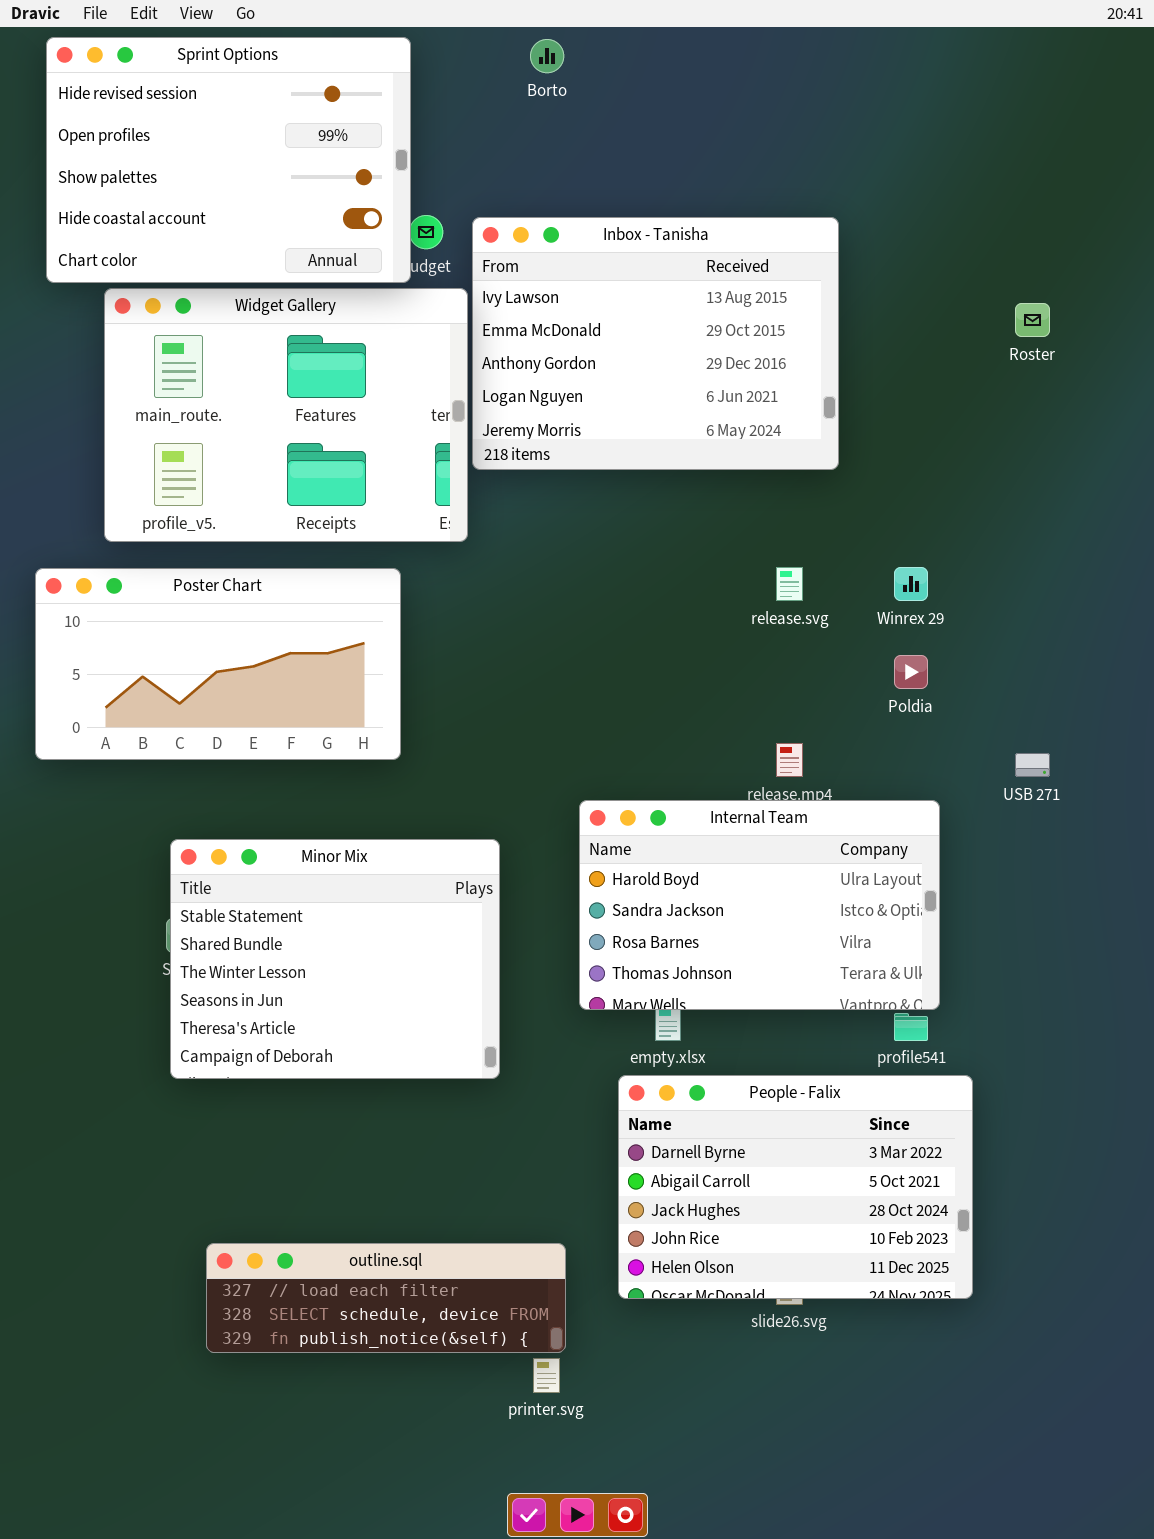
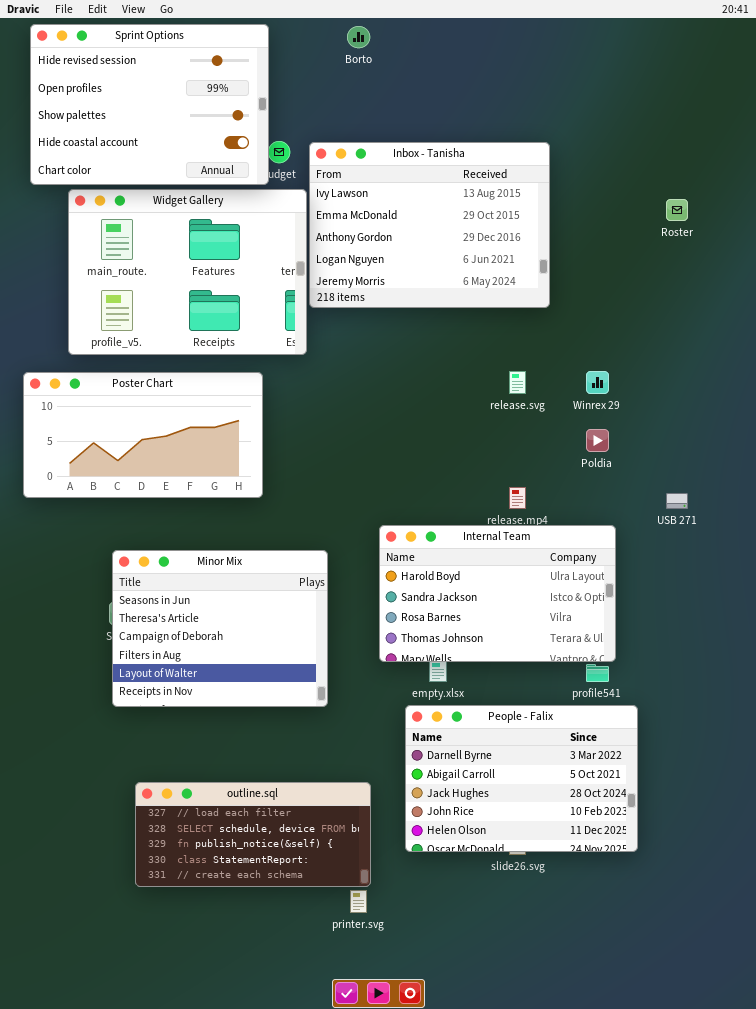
Minor Mix: [170,839,500,1079] -> [112,550,328,707], scrolled down 3 rows
outline.sql: [206,1243,566,1353] -> [135,782,371,887], resized

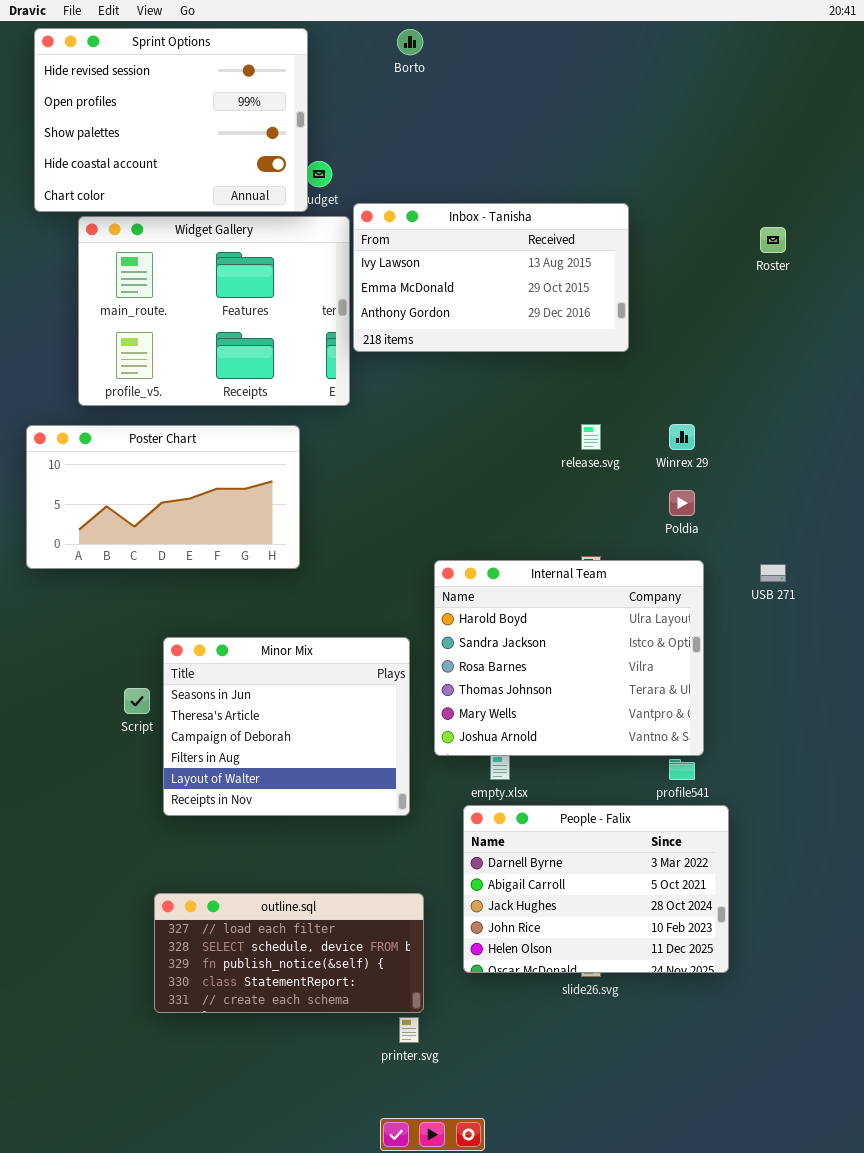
Inbox - Tanisha: [309,142,550,308] -> [353,203,629,352], resized
Internal Team: [379,525,616,662] -> [434,560,704,756], resized
Minor Mix: [112,550,328,707] -> [163,637,410,816], moved

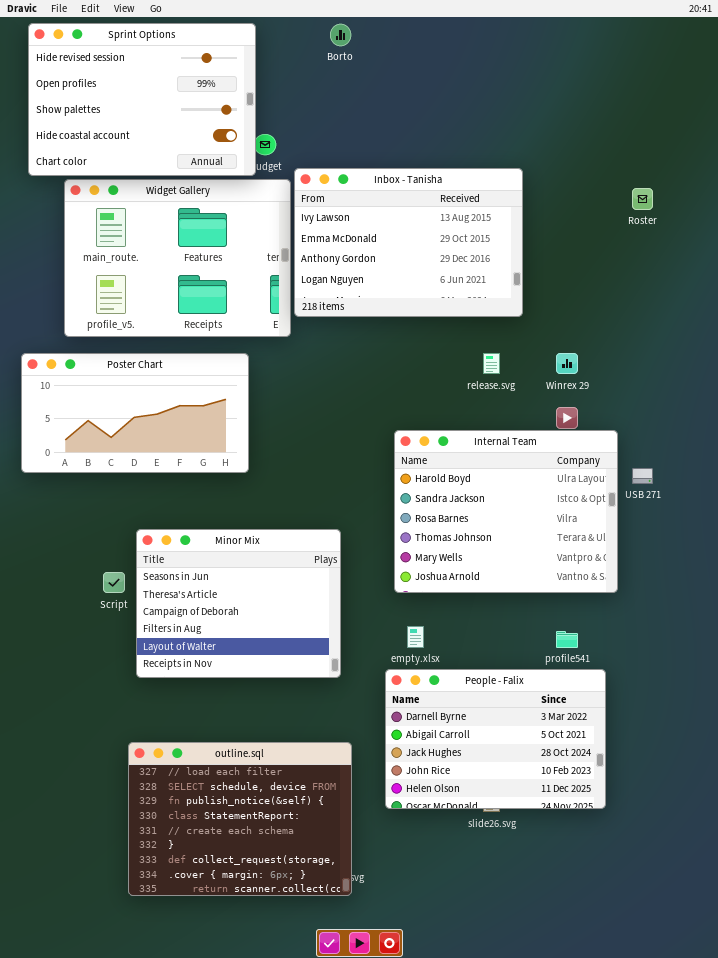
Inbox - Tanisha: [353,203,629,352] -> [294,168,523,317], resized
Internal Team: [434,560,704,756] -> [394,430,618,593], moved
outline.sql: [154,893,424,1013] -> [128,742,352,896], resized

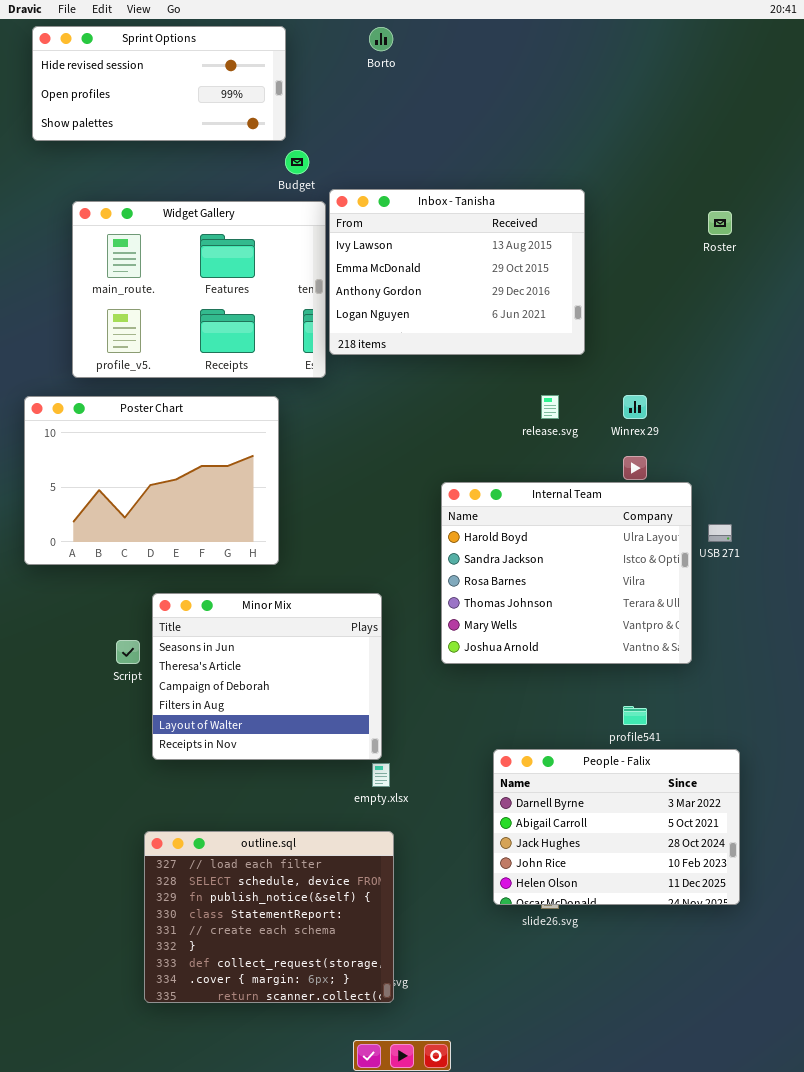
Sprint Options: [28,23,256,176] -> [32,26,286,141], resized
Poster Chart: [21,353,249,473] -> [24,396,279,565], resized
empty.xlsx: [407,626,424,648] -> [372,763,390,787], moved
People - Falix: [385,669,606,809] -> [493,749,740,905], moved

